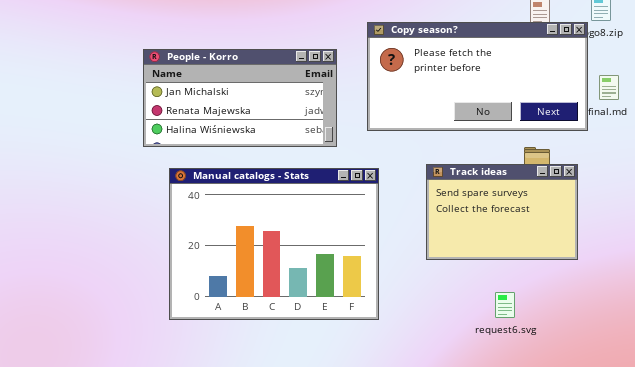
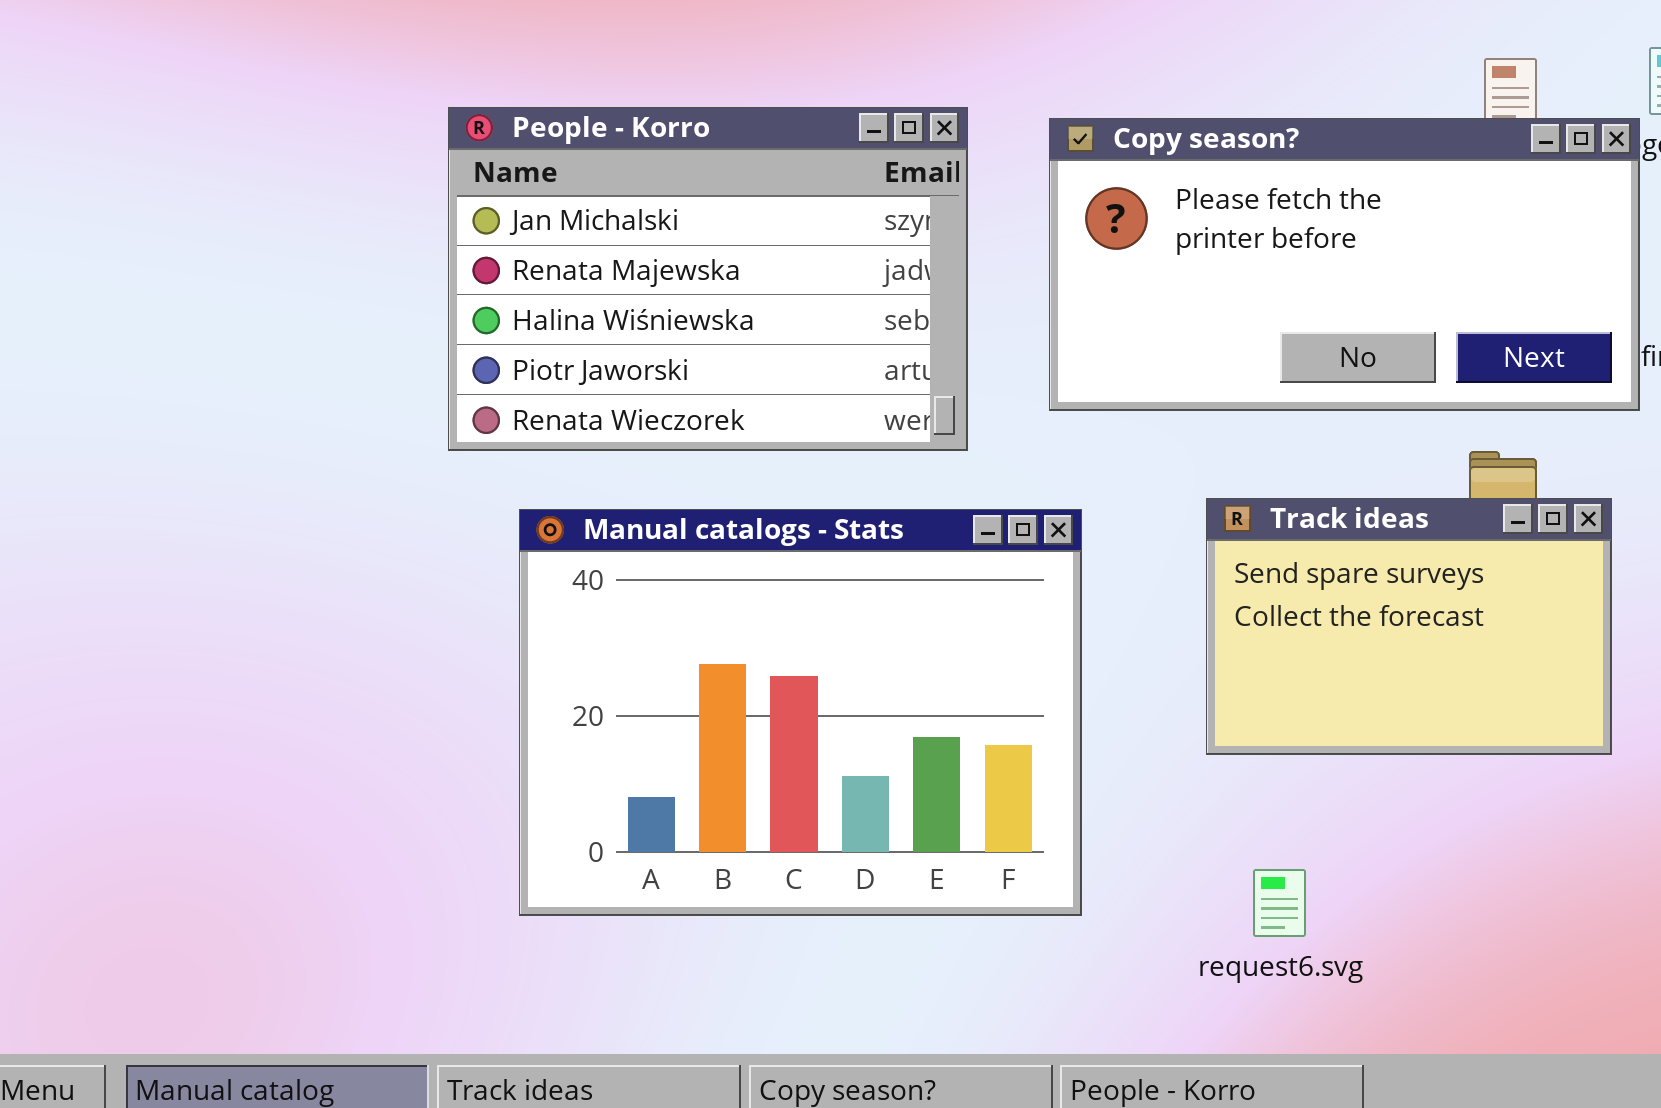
People - Korro: [143,49,337,147] -> [448,107,968,451], resized
request6.svg: [495,292,515,318] -> [1253,869,1306,937], moved

